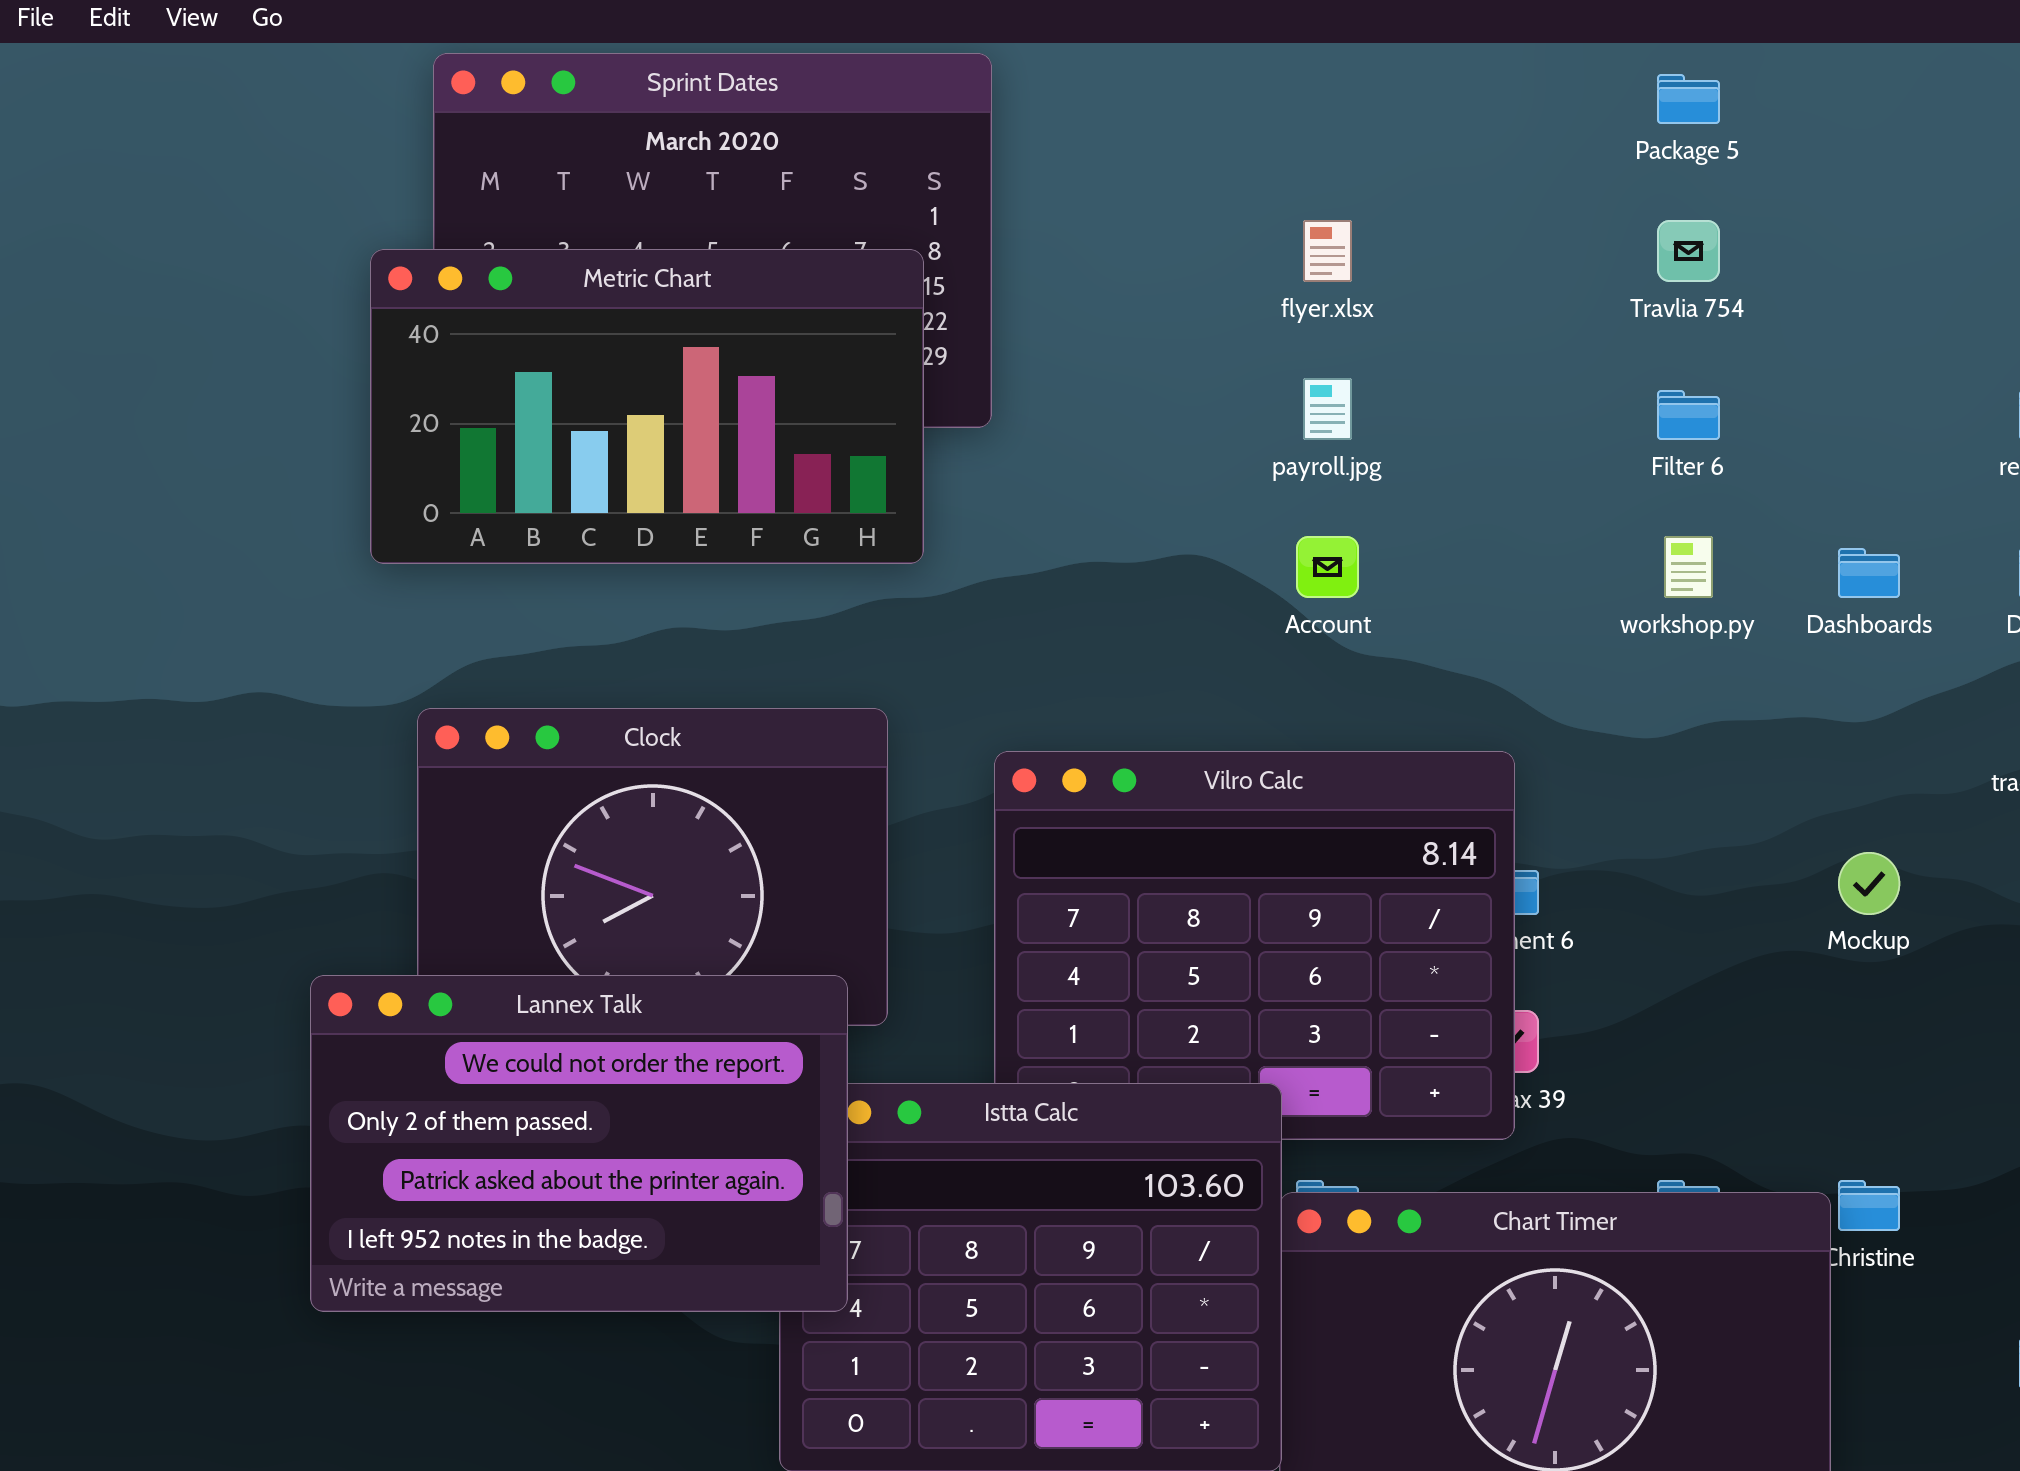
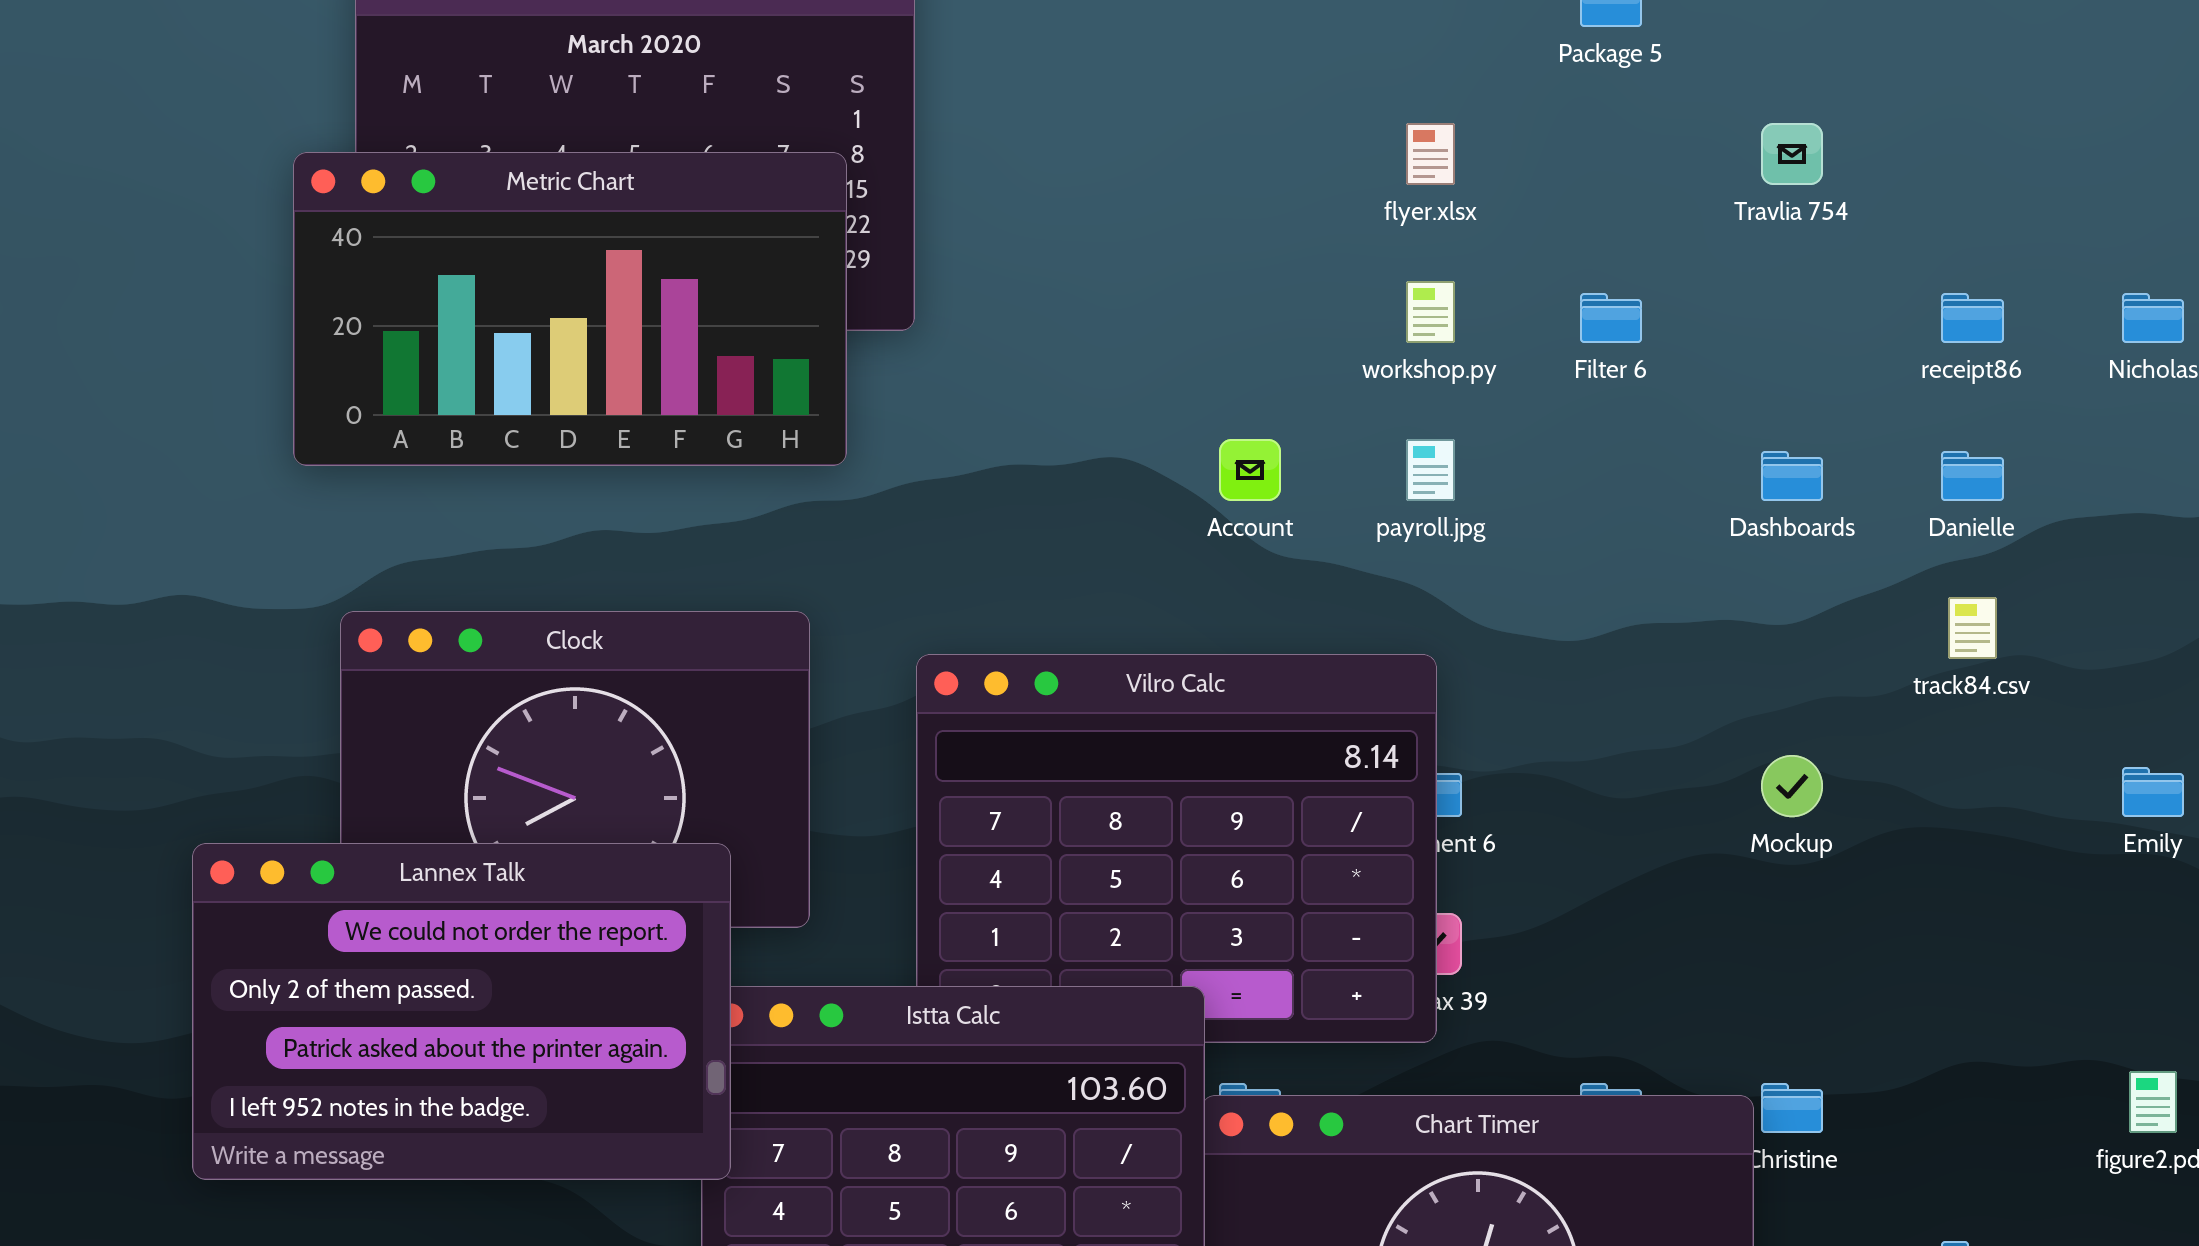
flyer.xlsx: [1303,220,1352,282] -> [1406,123,1455,185], moved
Travlia 754: [1657,220,1720,282] -> [1761,123,1823,185], moved
payroll.jpg: [1303,378,1352,440] -> [1406,439,1455,501], moved
workshop.py: [1664,536,1713,598] -> [1406,281,1455,343], moved
Lannex Talk: [310,975,848,1312] -> [192,843,731,1180], moved

